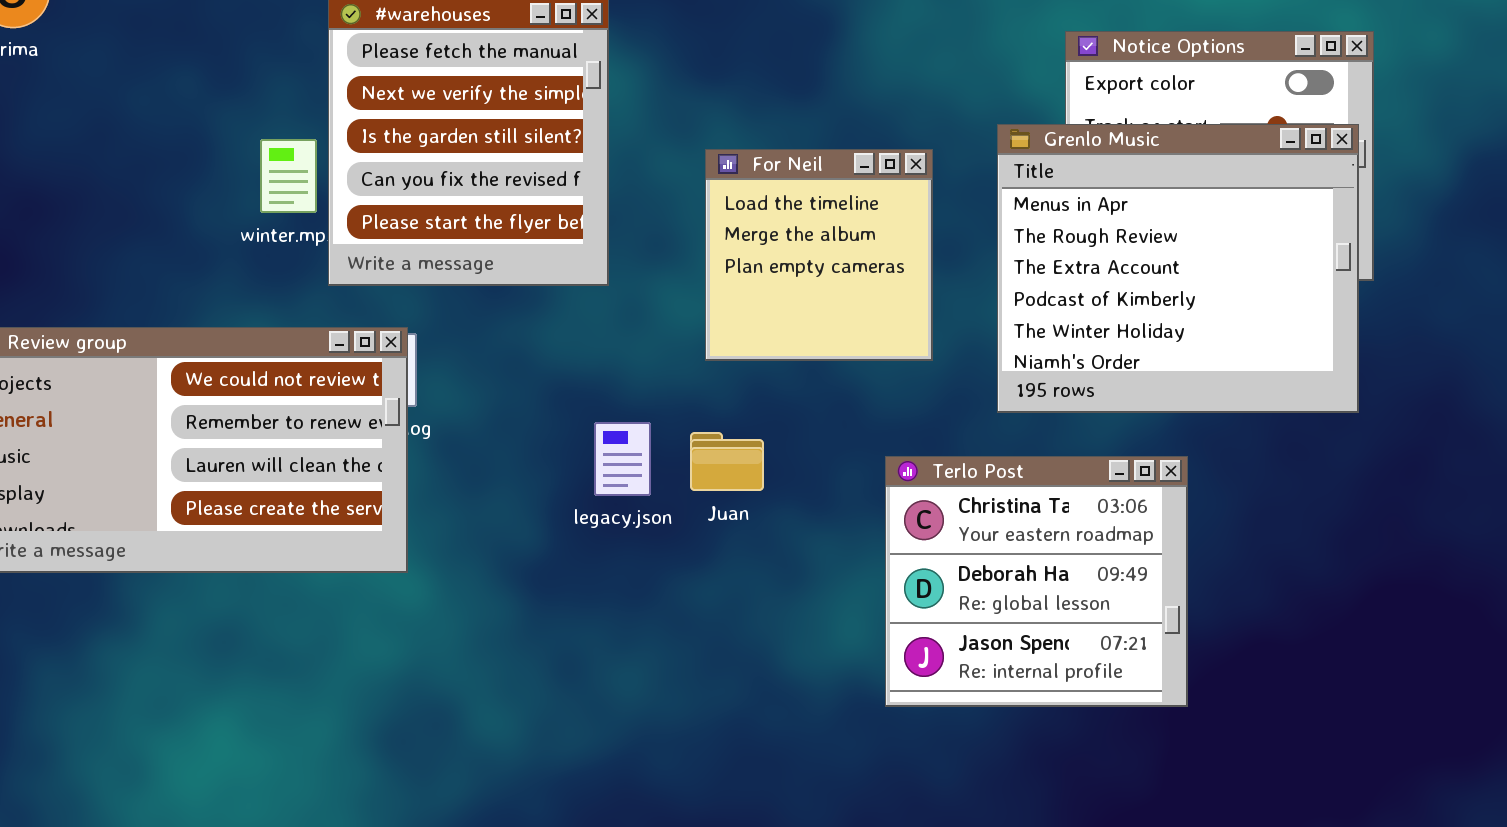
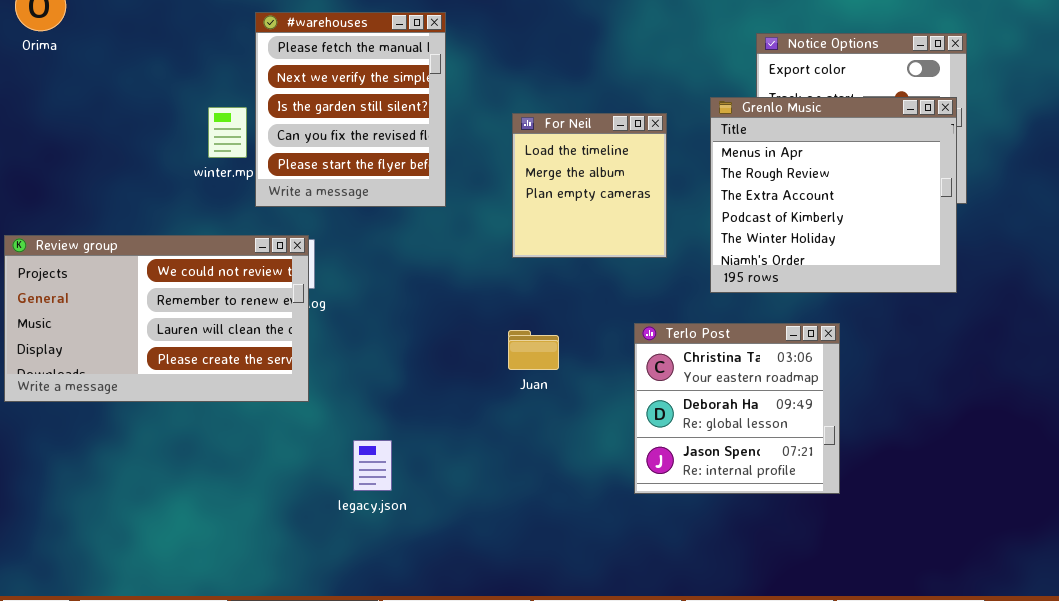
legacy.json: [594,422,651,496] -> [353,440,392,491], moved
Juan: [690,432,764,491] -> [508,330,559,370], moved

